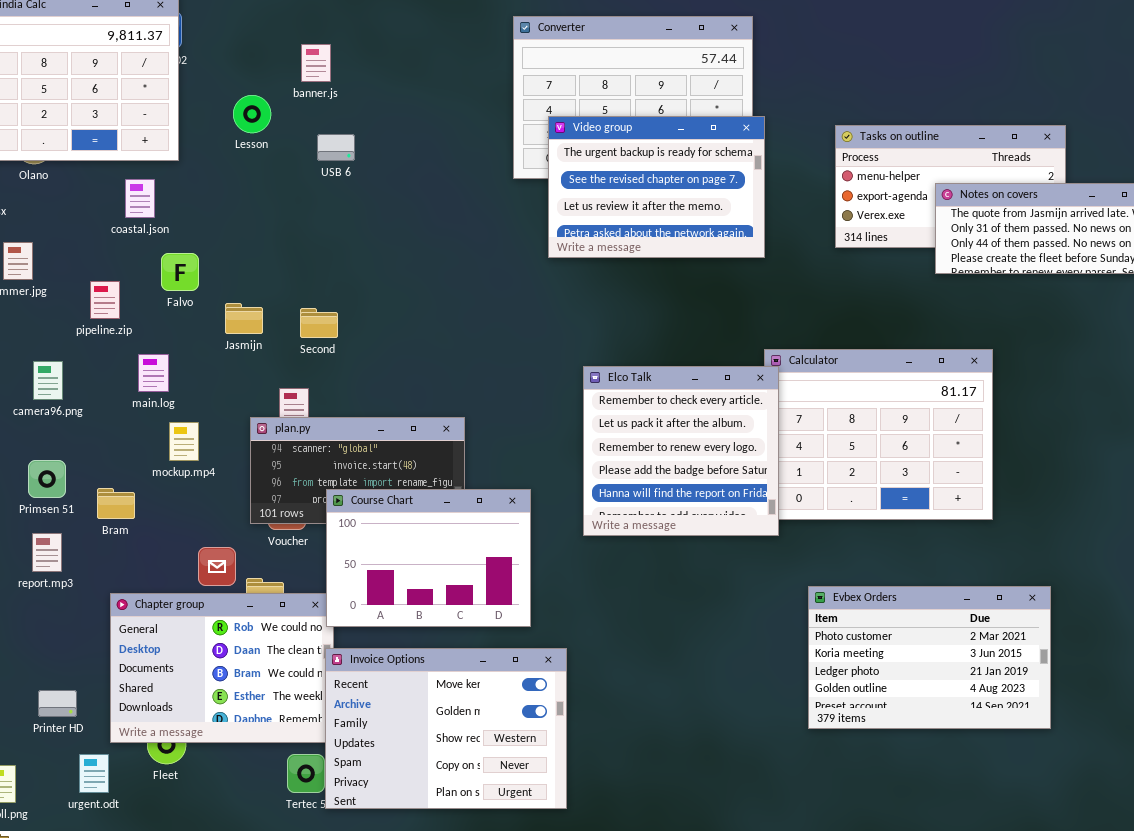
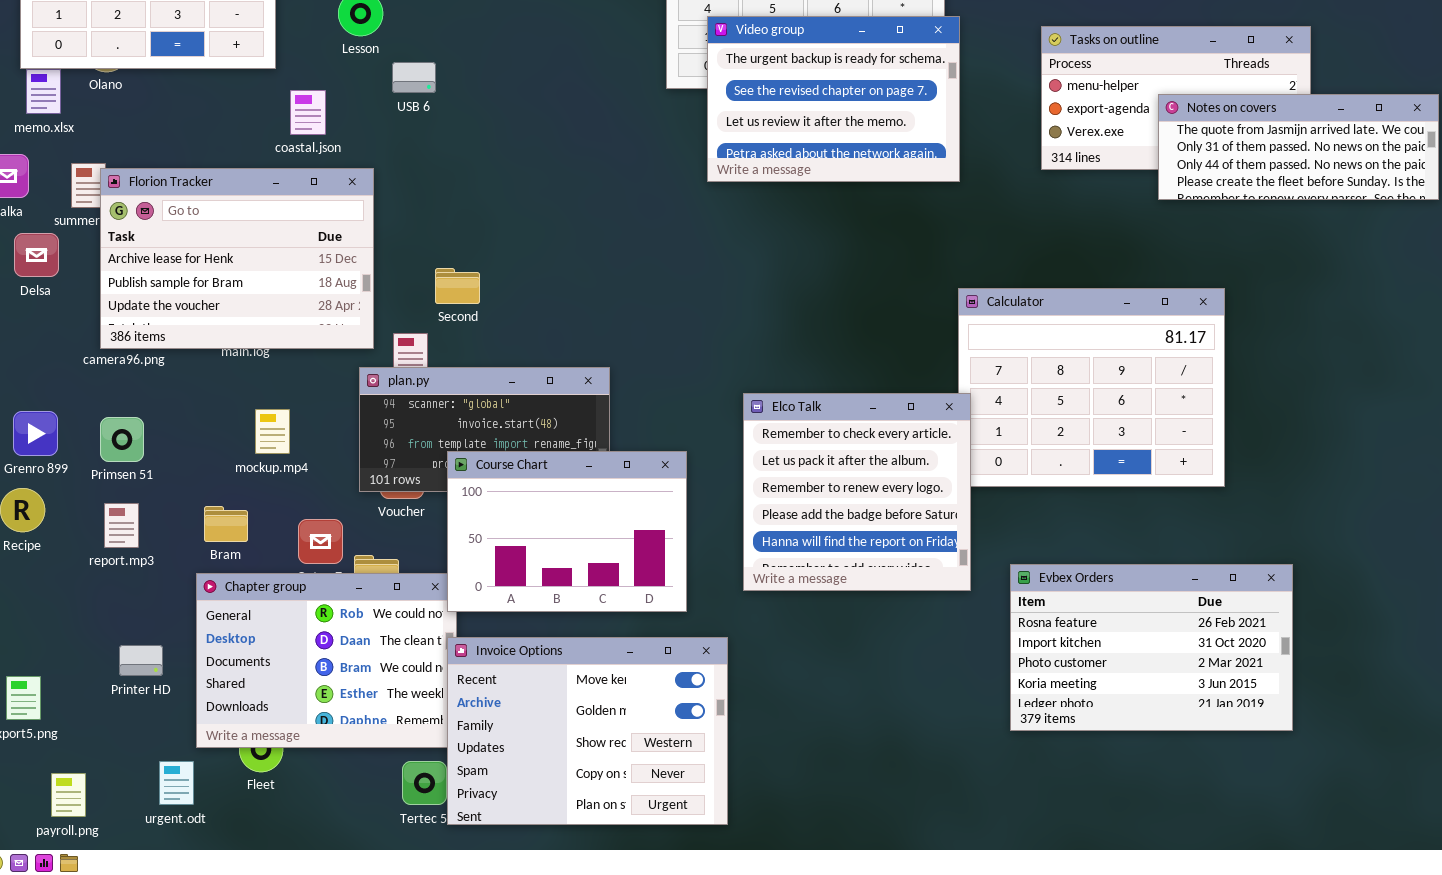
USB 6: [317,134,355,161] -> [392,62,436,93], moved
coastal.json: [125,179,155,218] -> [290,90,326,135], moved
Florion Tracker: none -> [100,168,374,349], opened
Second: [300,308,338,338] -> [435,268,480,304], moved
Elco Talk: [583,366,779,536] -> [743,393,971,591], moved
mockup.mp4: [169,422,199,461] -> [255,409,290,454], moved
Bram: [97,488,135,519] -> [204,506,248,542], moved
Evbex Orders: [808,586,1051,729] -> [1010,564,1293,731], scrolled up 2 rows
Printer HD: [38,690,77,717] -> [119,645,163,676], moved

